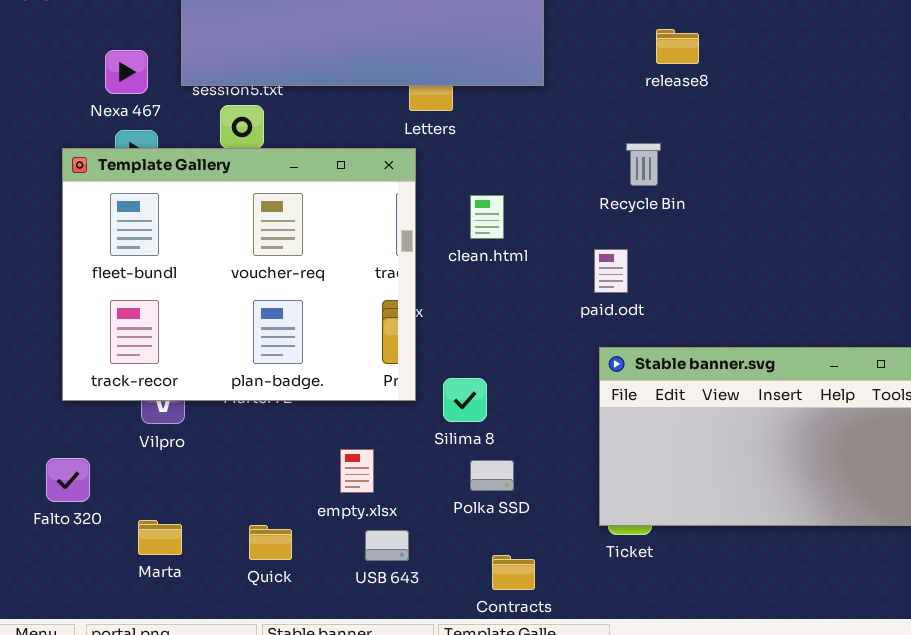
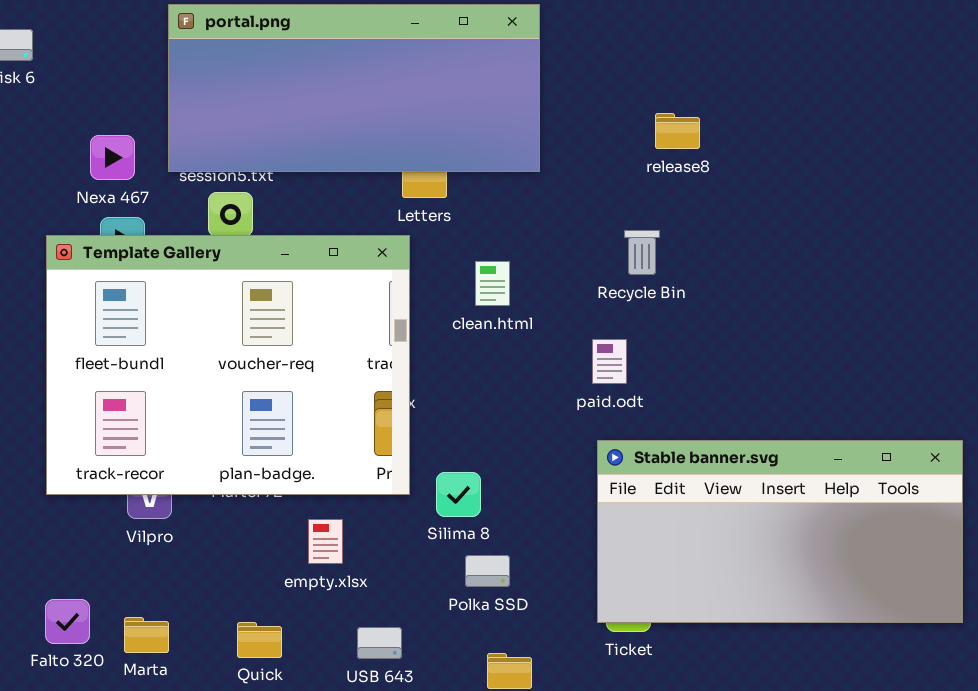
clean.html: [470,195,504,239] -> [475,261,510,306], moved
empty.xlsx: [340,449,374,493] -> [308,519,343,564], moved
Falto 320: [46,458,90,502] -> [45,599,90,644], moved

